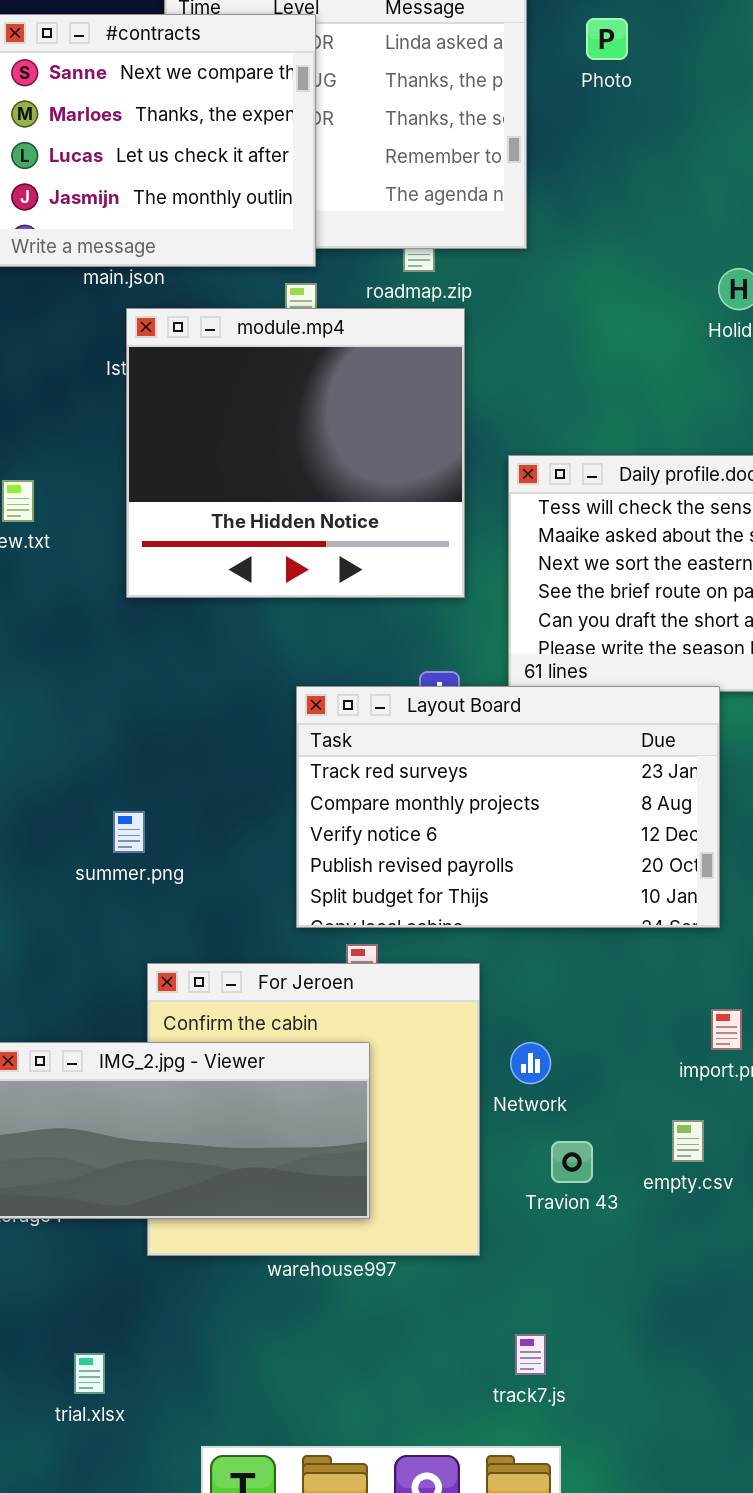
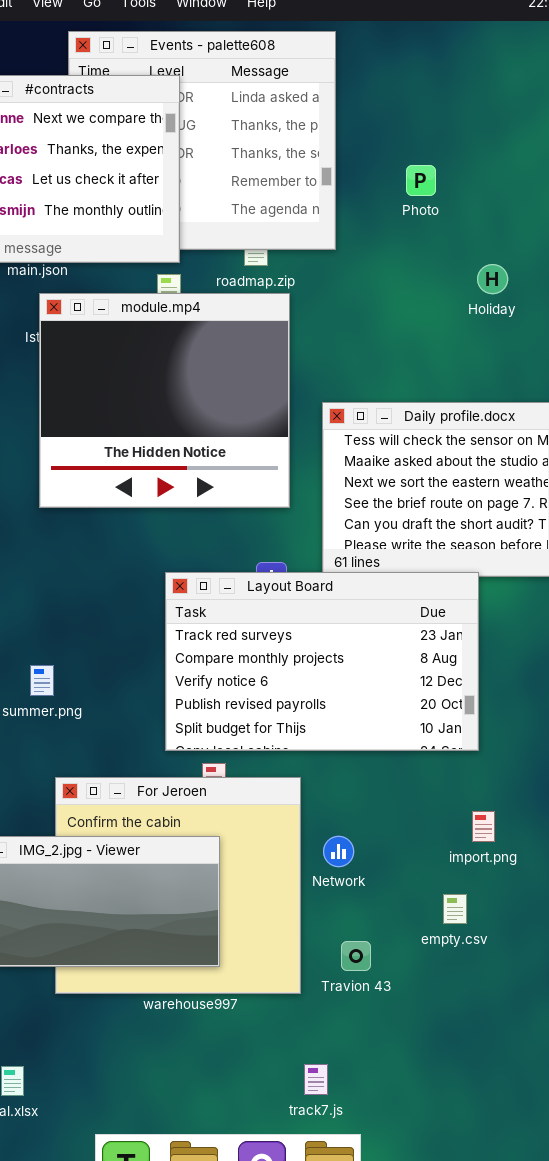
Photo: [586,18,628,60] -> [406,165,436,196], moved
Travion 43: [551,1141,593,1183] -> [341,941,371,971], moved
track7.js: [515,1334,546,1375] -> [304,1064,328,1095], moved

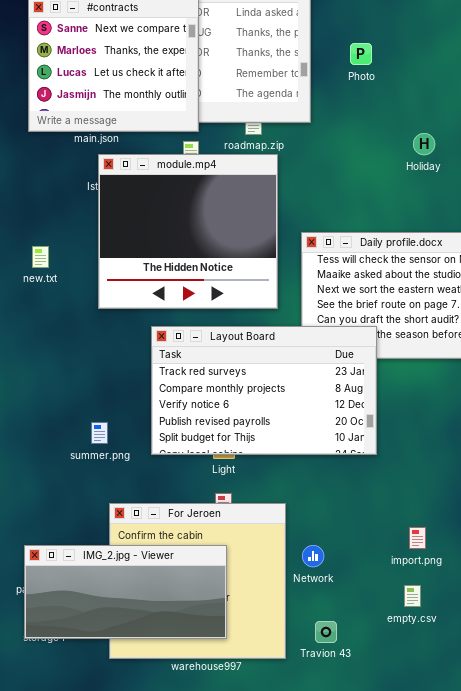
Photo: [406,165,436,196] -> [350,43,372,65], moved
Layout Board: [165,572,479,751] -> [151,326,377,455], moved
empty.csv: [443,894,467,924] -> [404,585,421,607], moved

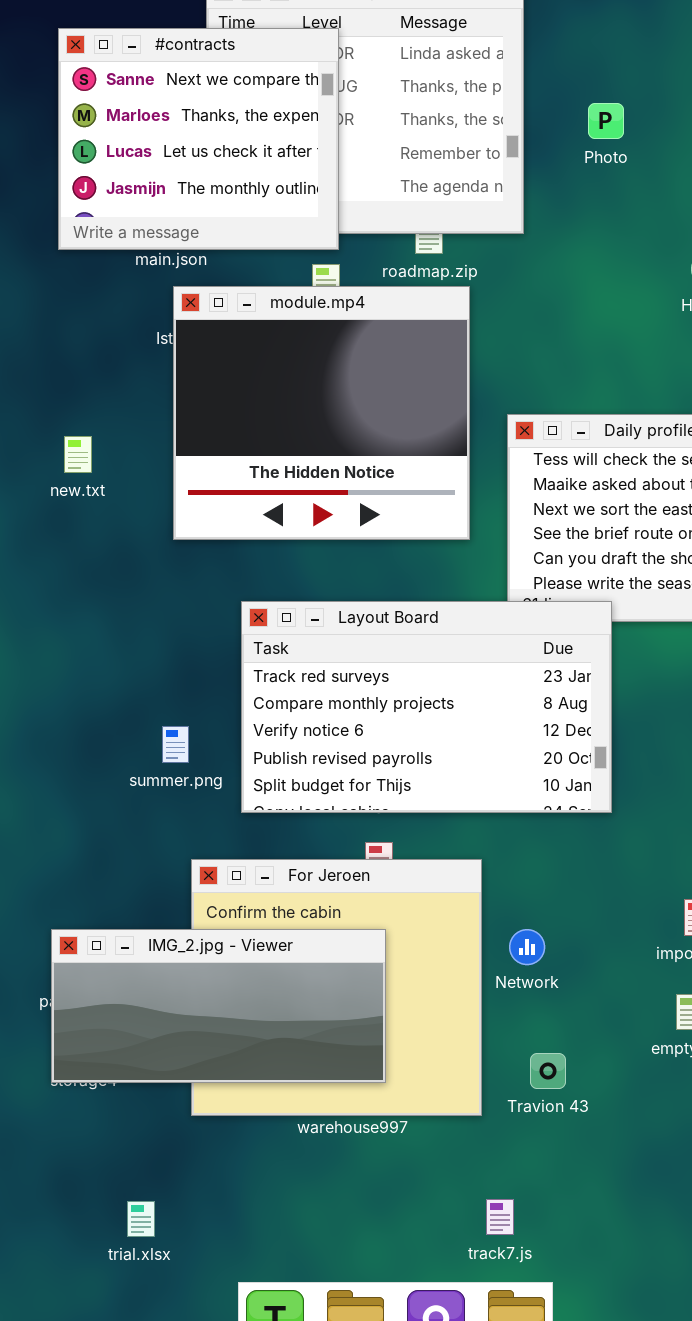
Layout Board: [151,326,377,455] -> [241,601,612,813], moved

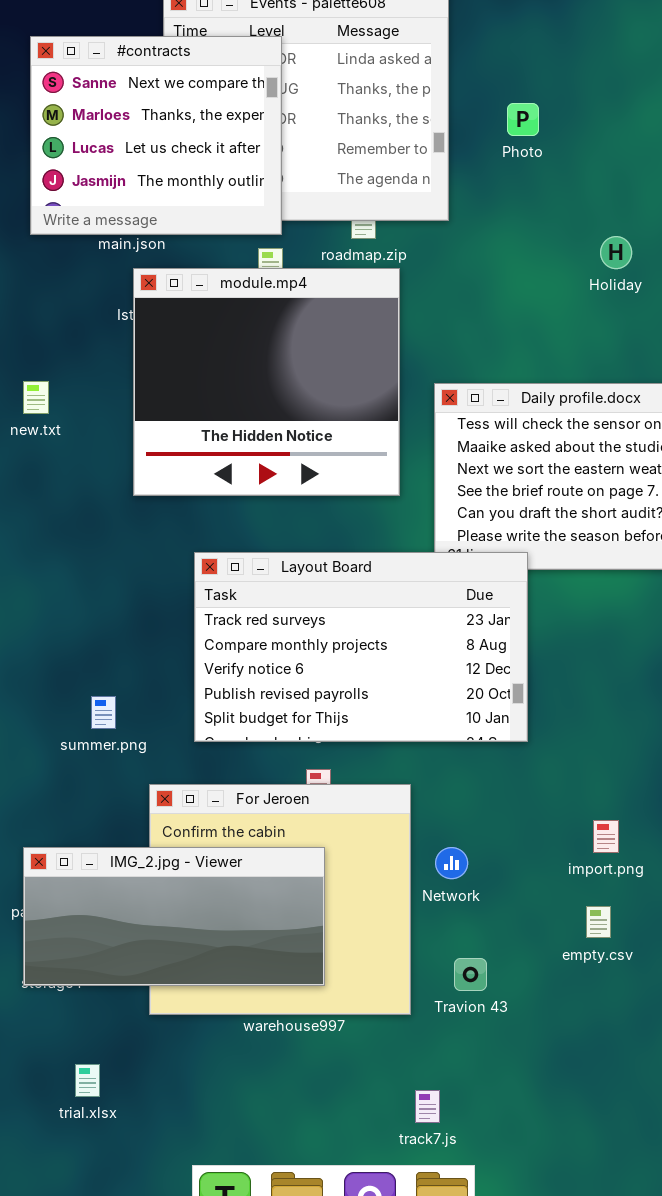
new.txt: [64,436,92,473] -> [23,381,49,414], moved
summer.png: [162,726,189,763] -> [91,696,116,729], moved
trial.xlsx: [127,1201,155,1237] -> [75,1064,100,1097], moved

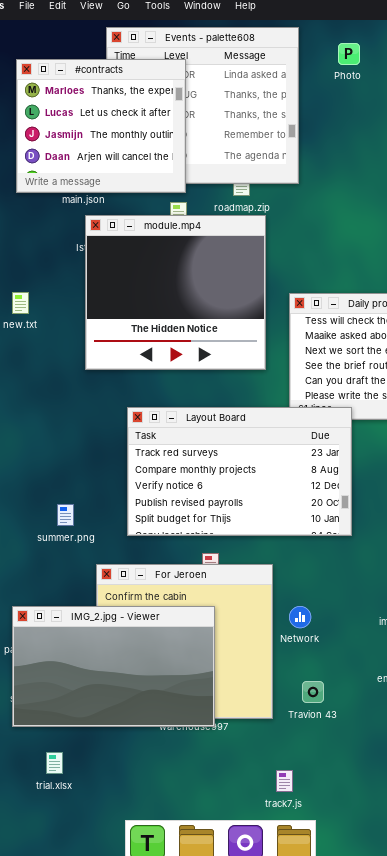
#contracts: [30,36,282,235] -> [16,59,186,193], scrolled down 1 row
Photo: [507,103,539,136] -> [338,43,360,65], moved
IMG_2.jpg - Viewer: [23,847,325,986] -> [12,606,215,727], resized

